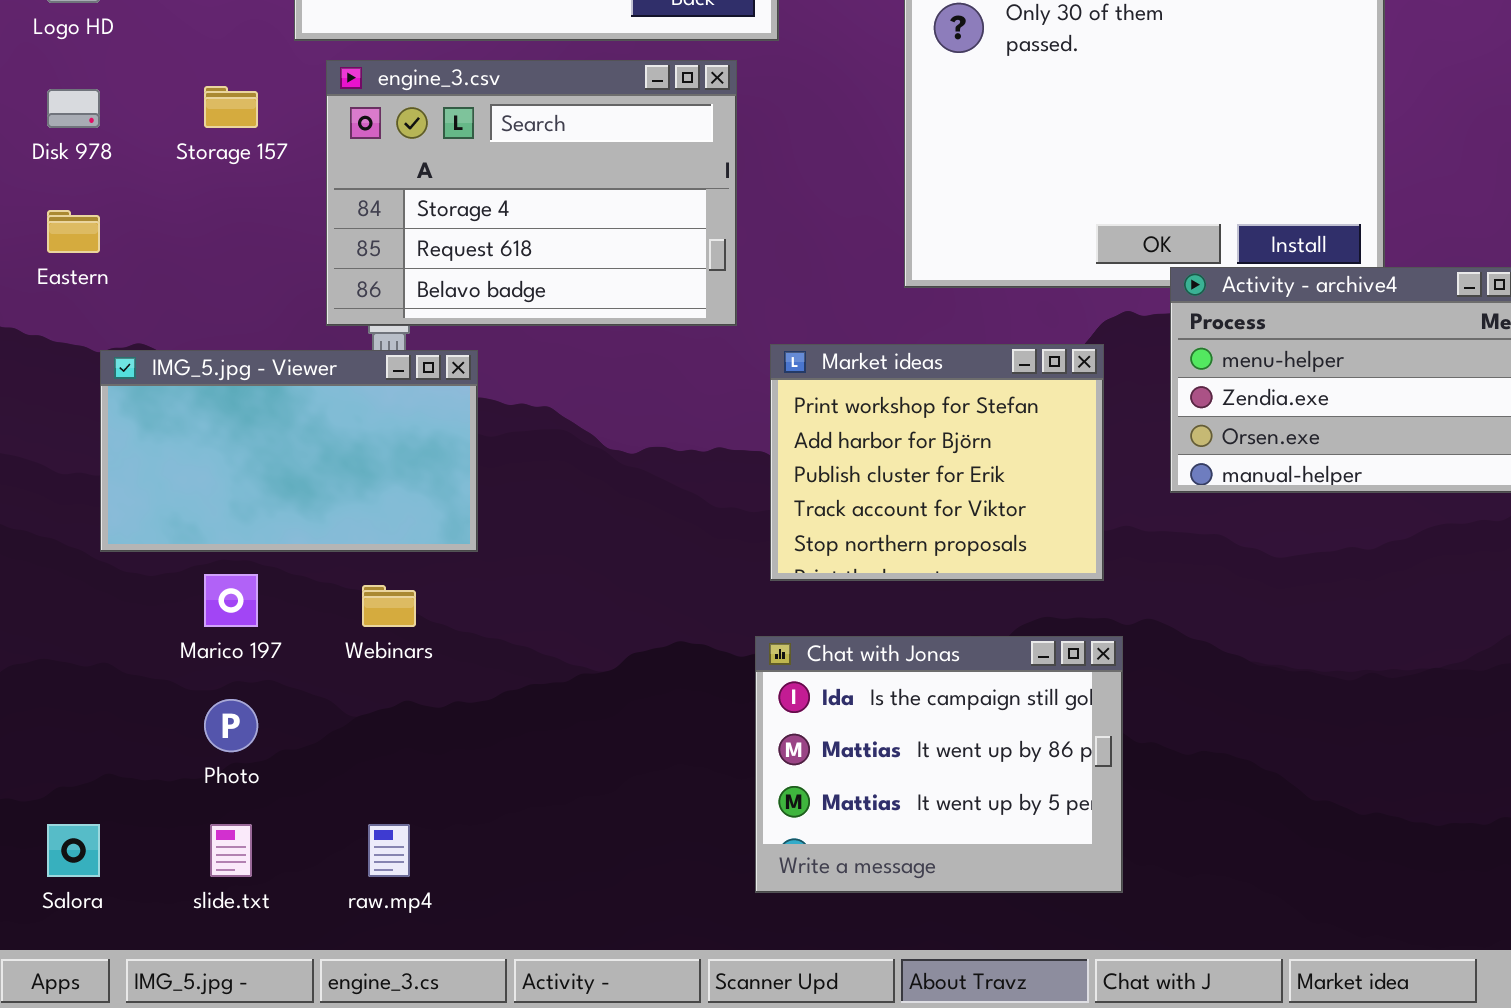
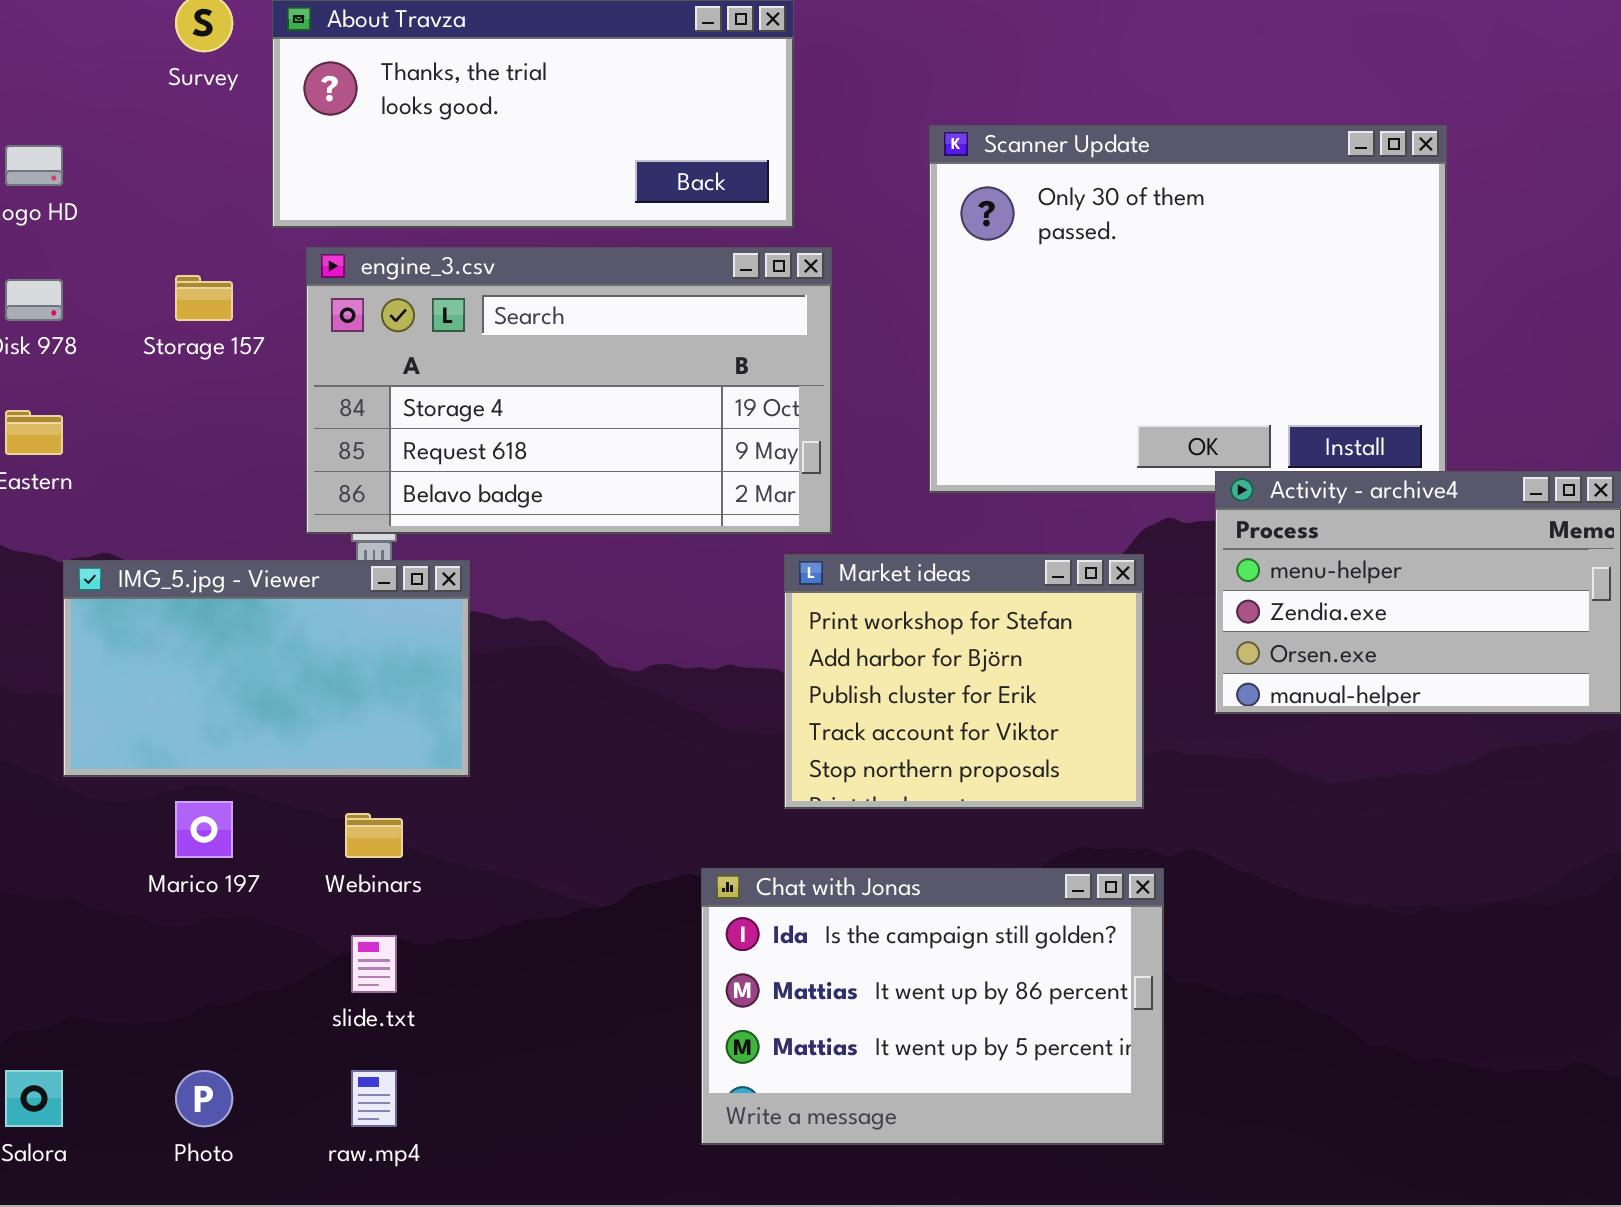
engine_3.csv: [326,60,737,326] -> [306,247,832,534], resized
Chat with Jonas: [755,636,1123,893] -> [701,868,1164,1145], resized
Photo: [204,699,258,752] -> [175,1070,233,1127], moved
slide.txt: [210,824,252,877] -> [351,935,397,993], moved

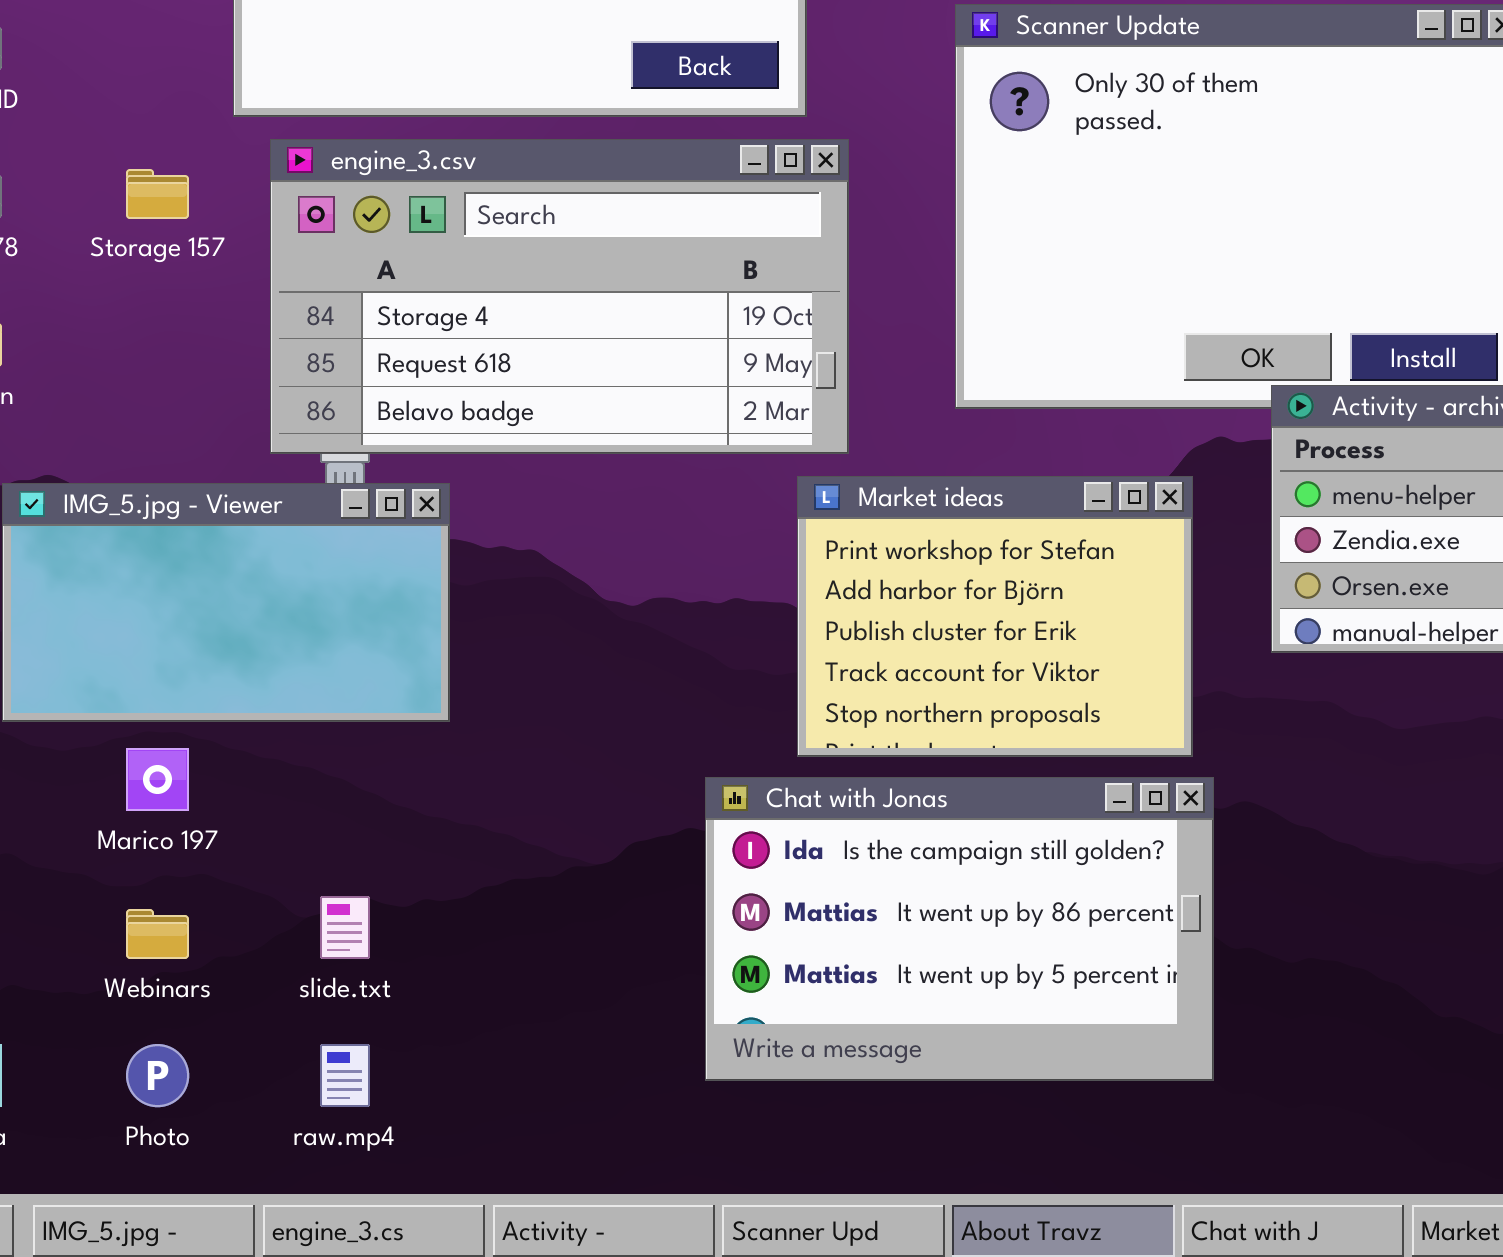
Webinars: [345,813,403,858] -> [126,909,189,959], moved
Chat with Jonas: [701,868,1164,1145] -> [705,777,1214,1081], moved

